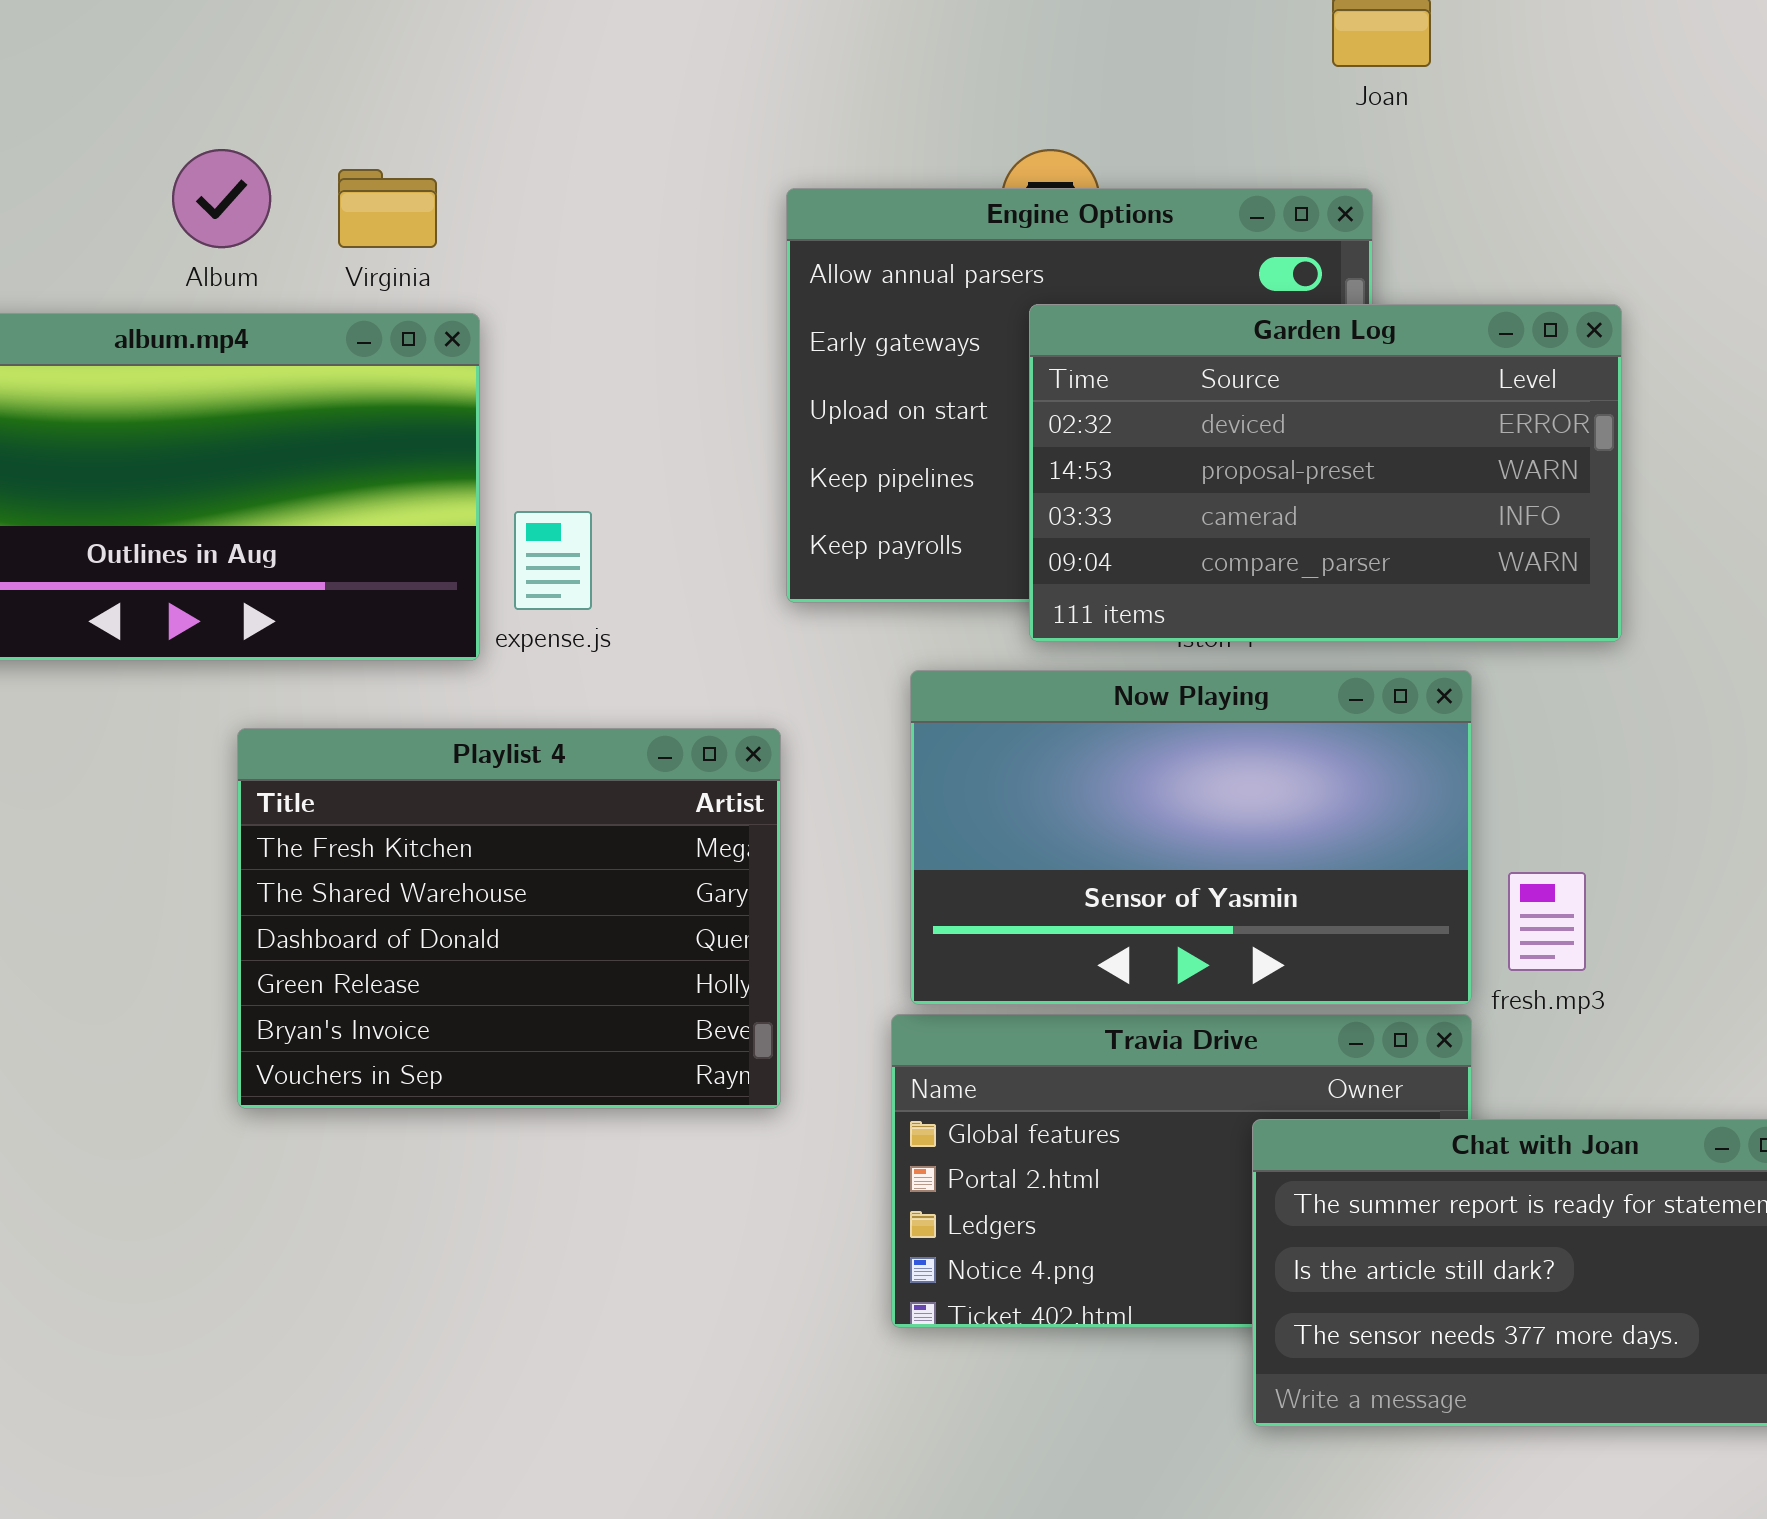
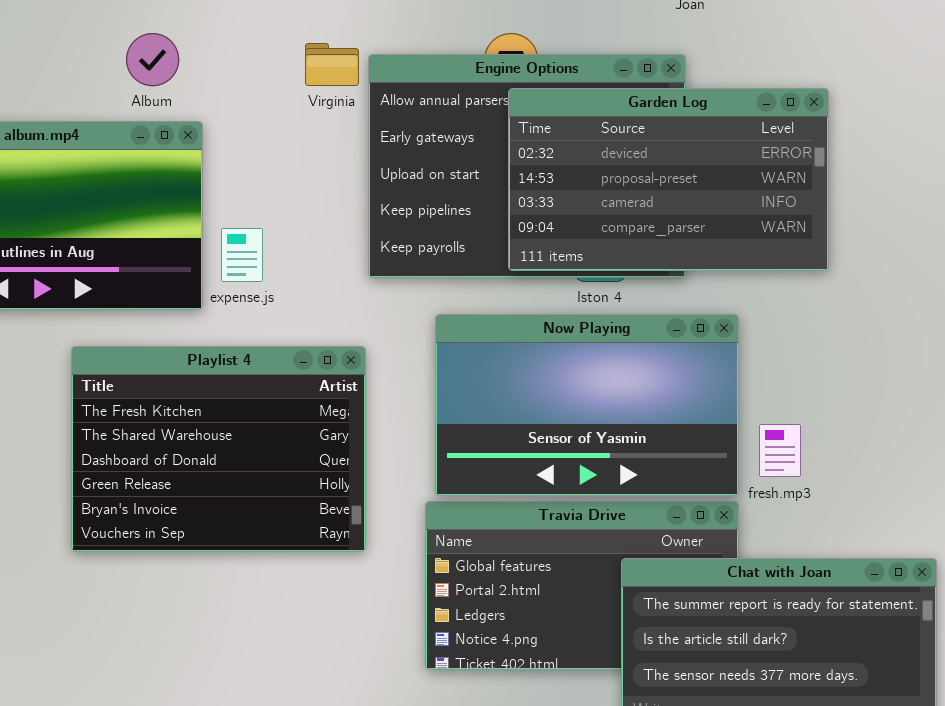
Album: [172,149,271,248] -> [126,33,179,86], moved
Virginia: [338,169,437,248] -> [305,43,359,86], moved
Garden Log: [1029,304,1622,642] -> [508,88,829,271], moved

